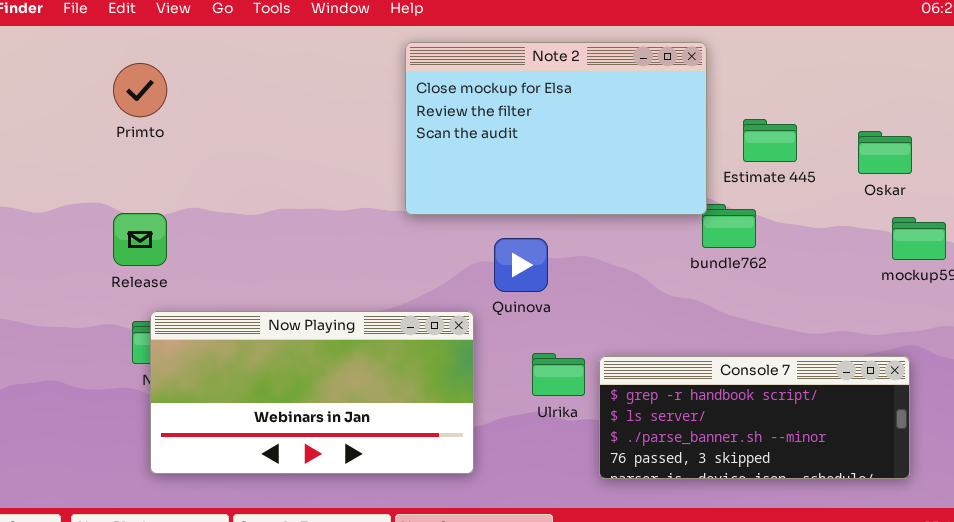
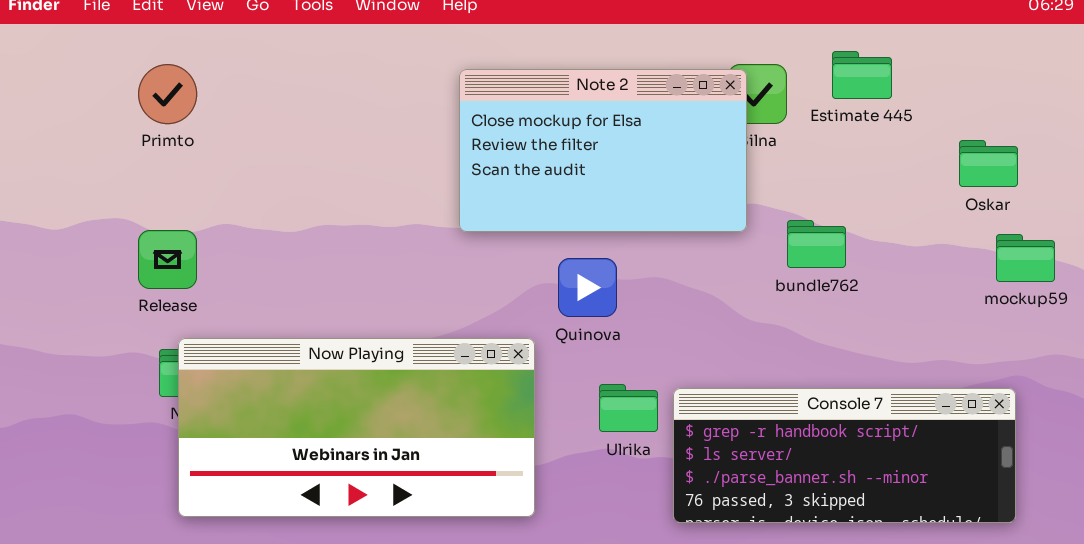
Note 2: [405,42,707,215] -> [459,69,747,232], resized
Estimate 445: [743,119,797,162] -> [832,51,892,99], moved

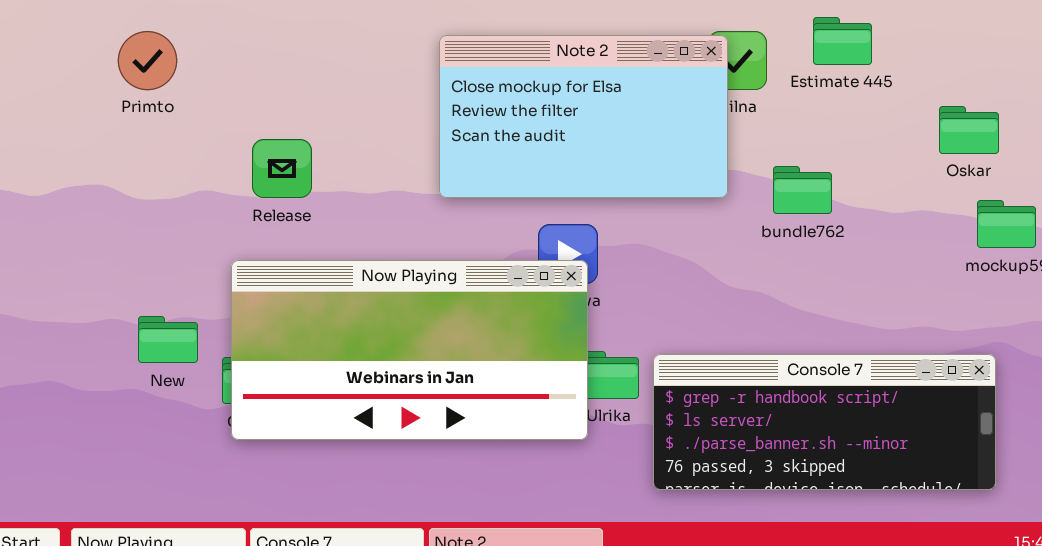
bundle762: [787,220,846,268] -> [773,166,832,214], moved
Release: [138,230,197,289] -> [252,139,312,198], moved
Now Playing: [178,338,535,517] -> [231,260,588,440], moved

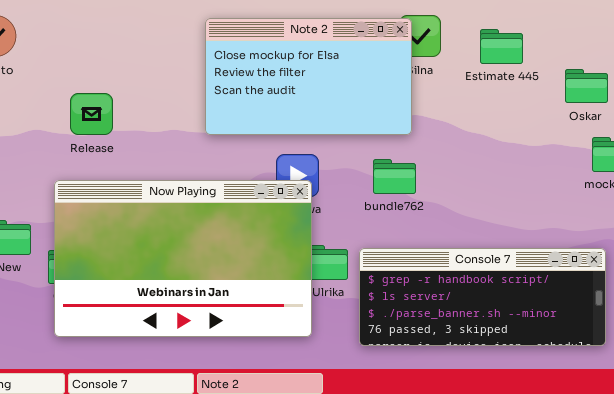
Estimate 445: [813,17,872,65] -> [480,29,523,64], moved
bundle762: [773,166,832,214] -> [373,159,416,194], moved
Now Playing: [231,260,588,440] -> [54,180,312,337], resized

